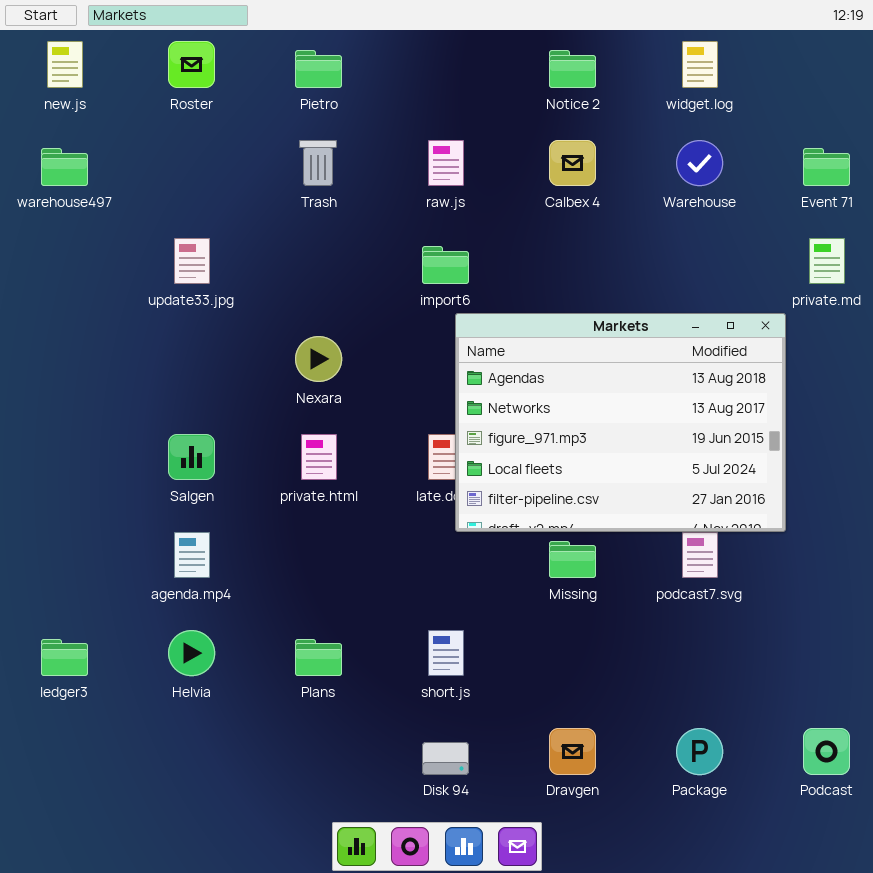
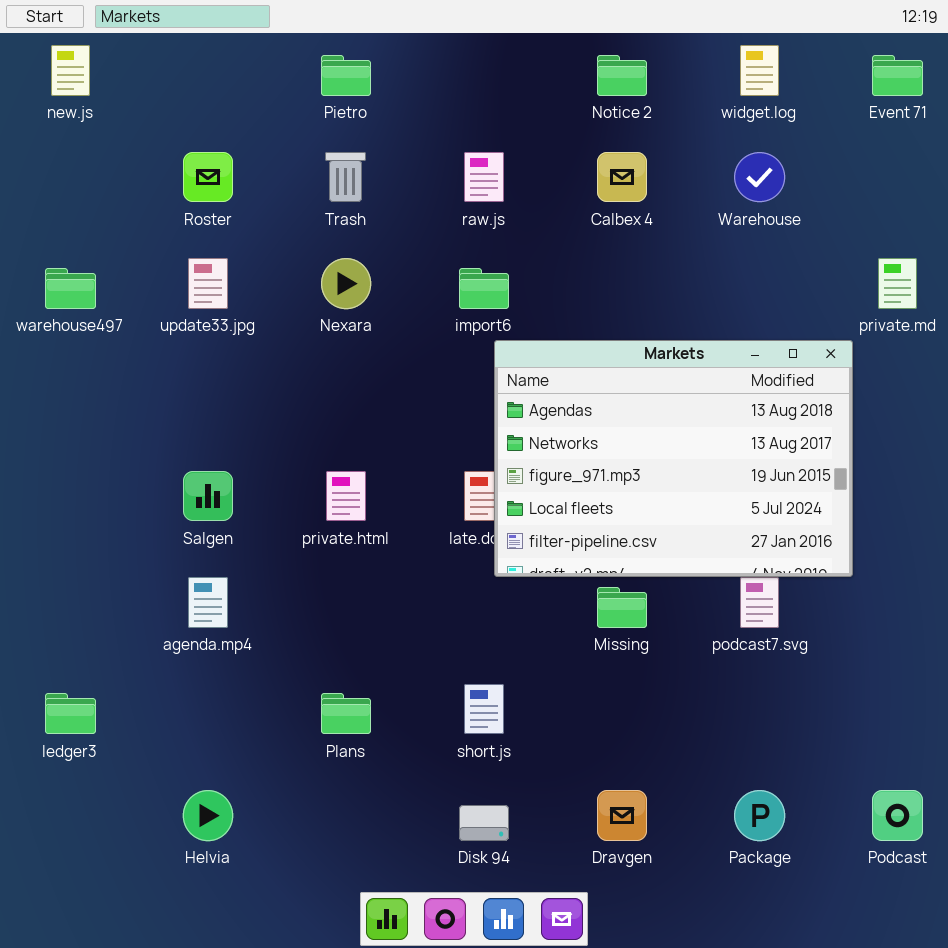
Roster: [168,41,215,88] -> [183,152,233,202], moved
warehouse497: [41,148,88,186] -> [45,268,96,309], moved
Event 71: [803,148,850,186] -> [872,55,923,96], moved
Nexara: [295,336,342,382] -> [321,258,371,309], moved
Helvia: [168,630,215,676] -> [183,790,233,841], moved

